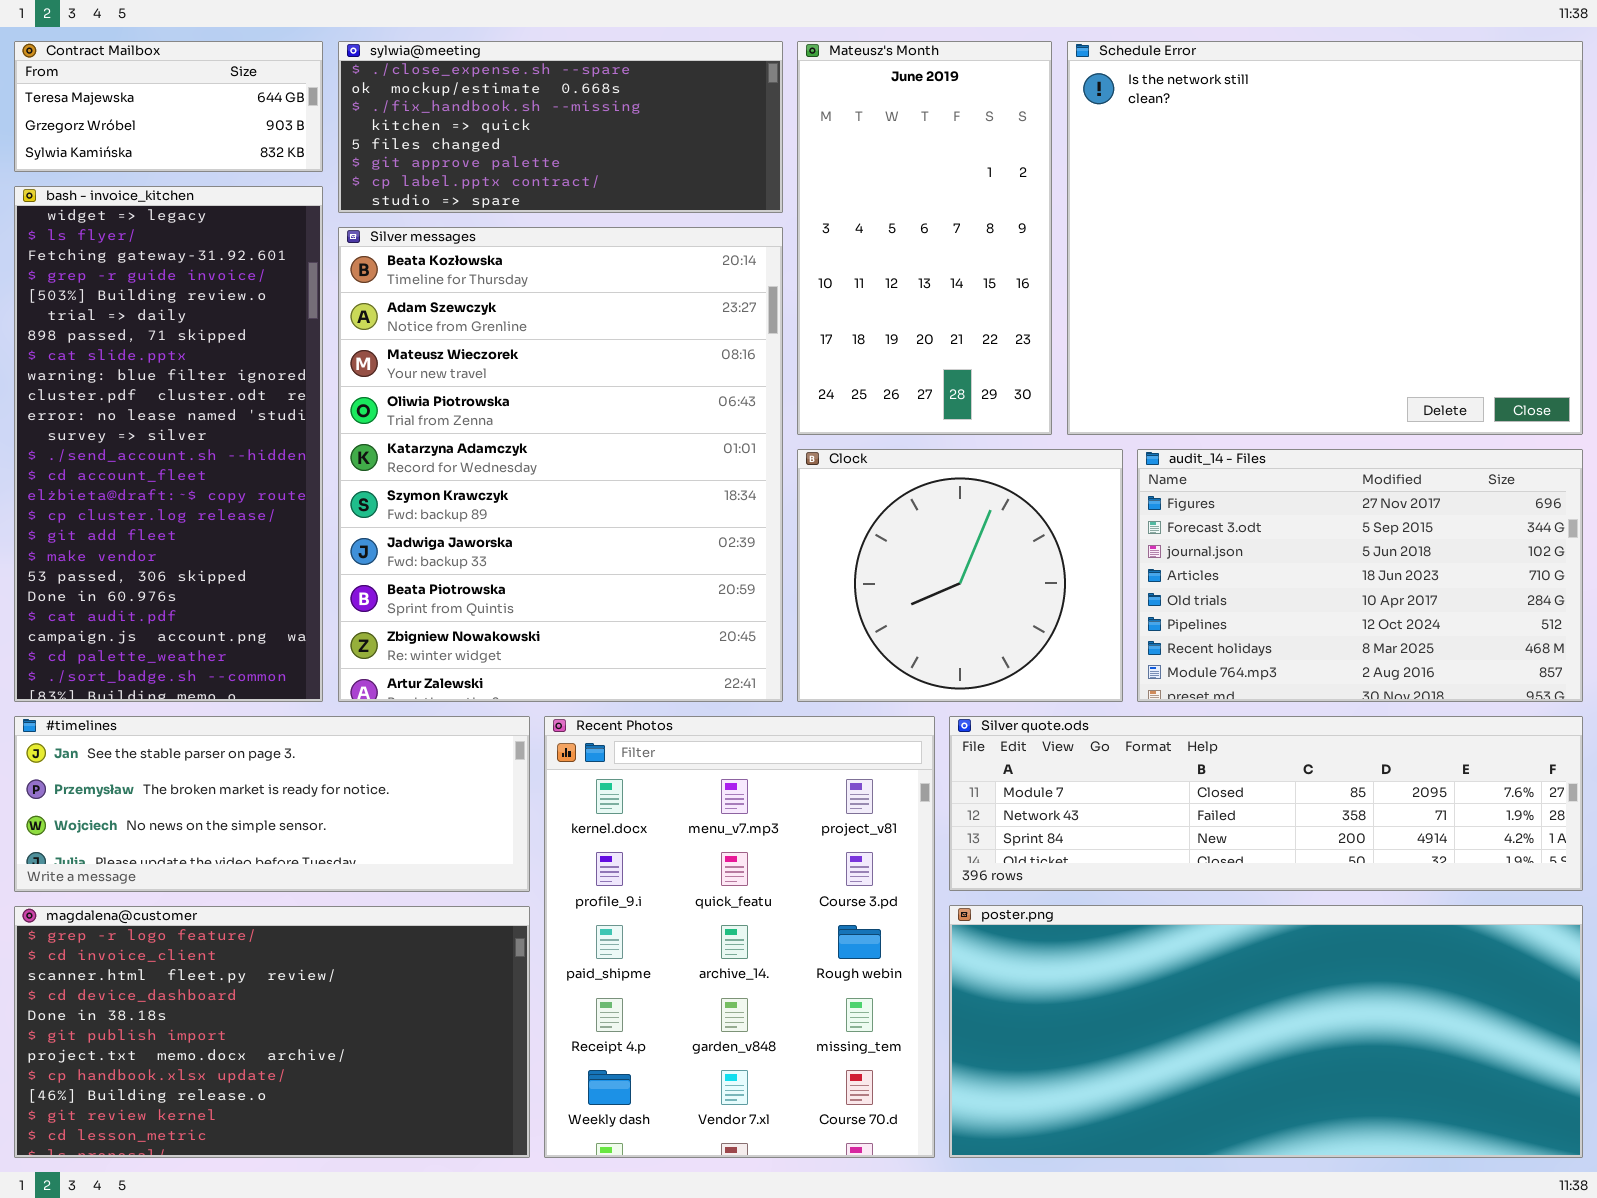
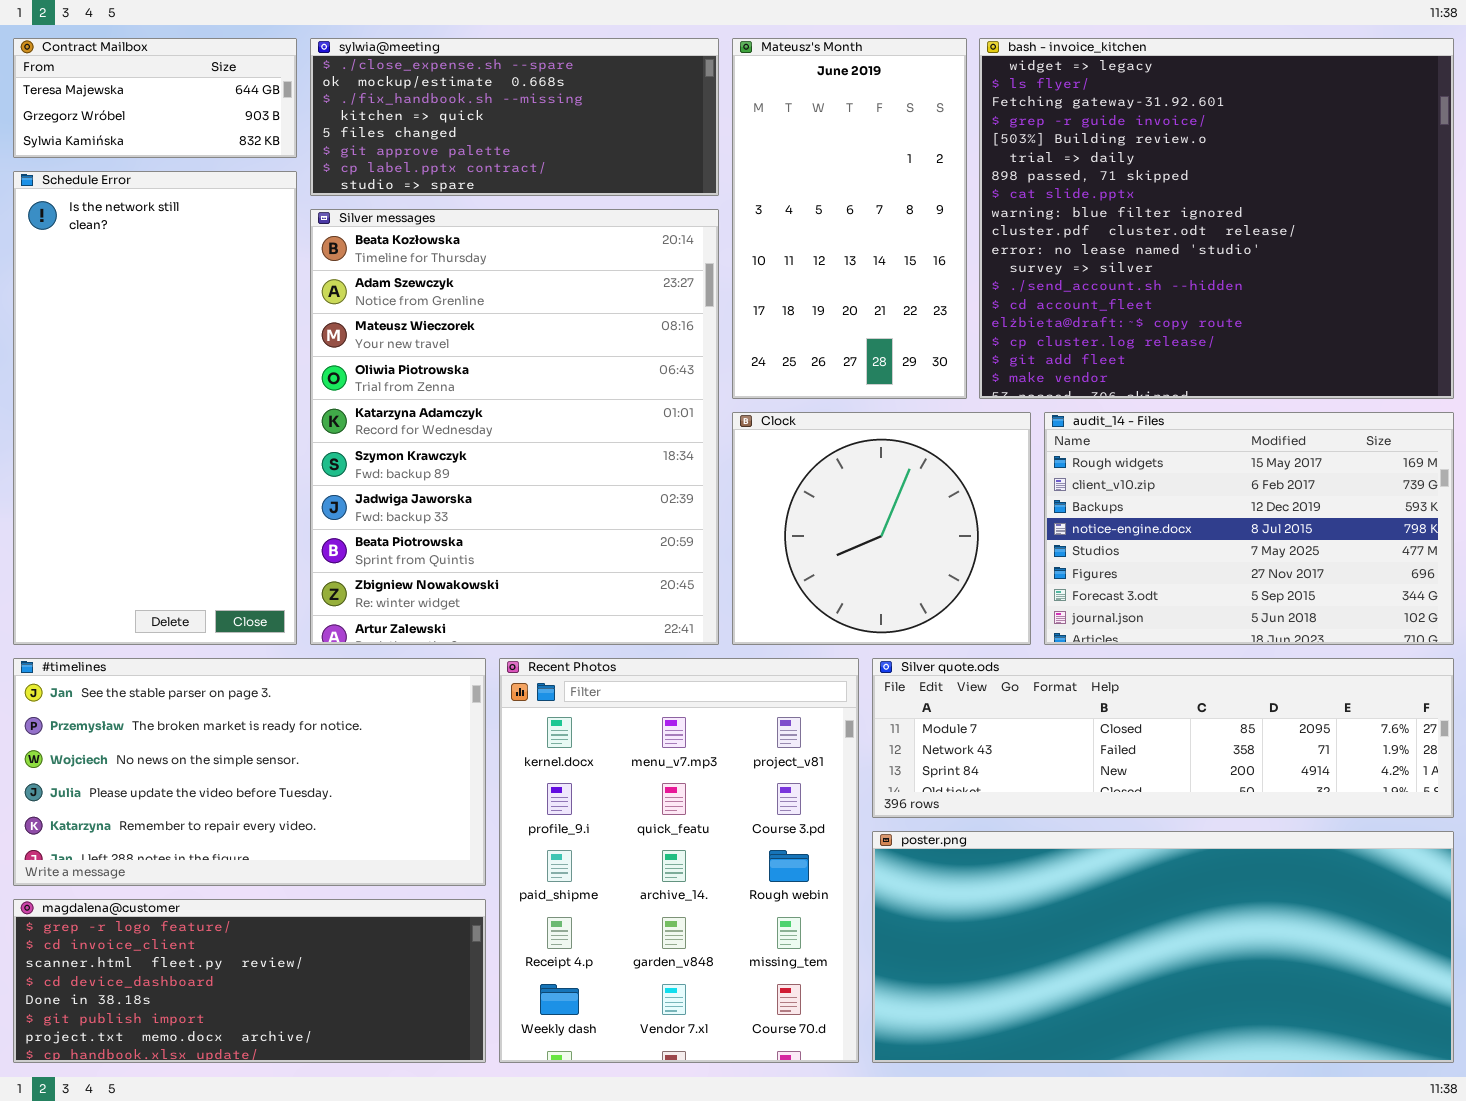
Schedule Error: [1067,41,1583,435] -> [13,171,297,645], moved, resized
bash - invoice_kitchen: [14,186,323,702] -> [979,38,1454,399], moved, resized
audit_14 - Files: [1137,449,1583,702] -> [1044,412,1454,645], scrolled up 5 rows
#timelines: [14,716,530,892] -> [13,658,486,886], resized
magdalena@customer: [14,906,530,1158] -> [13,899,486,1063], resized

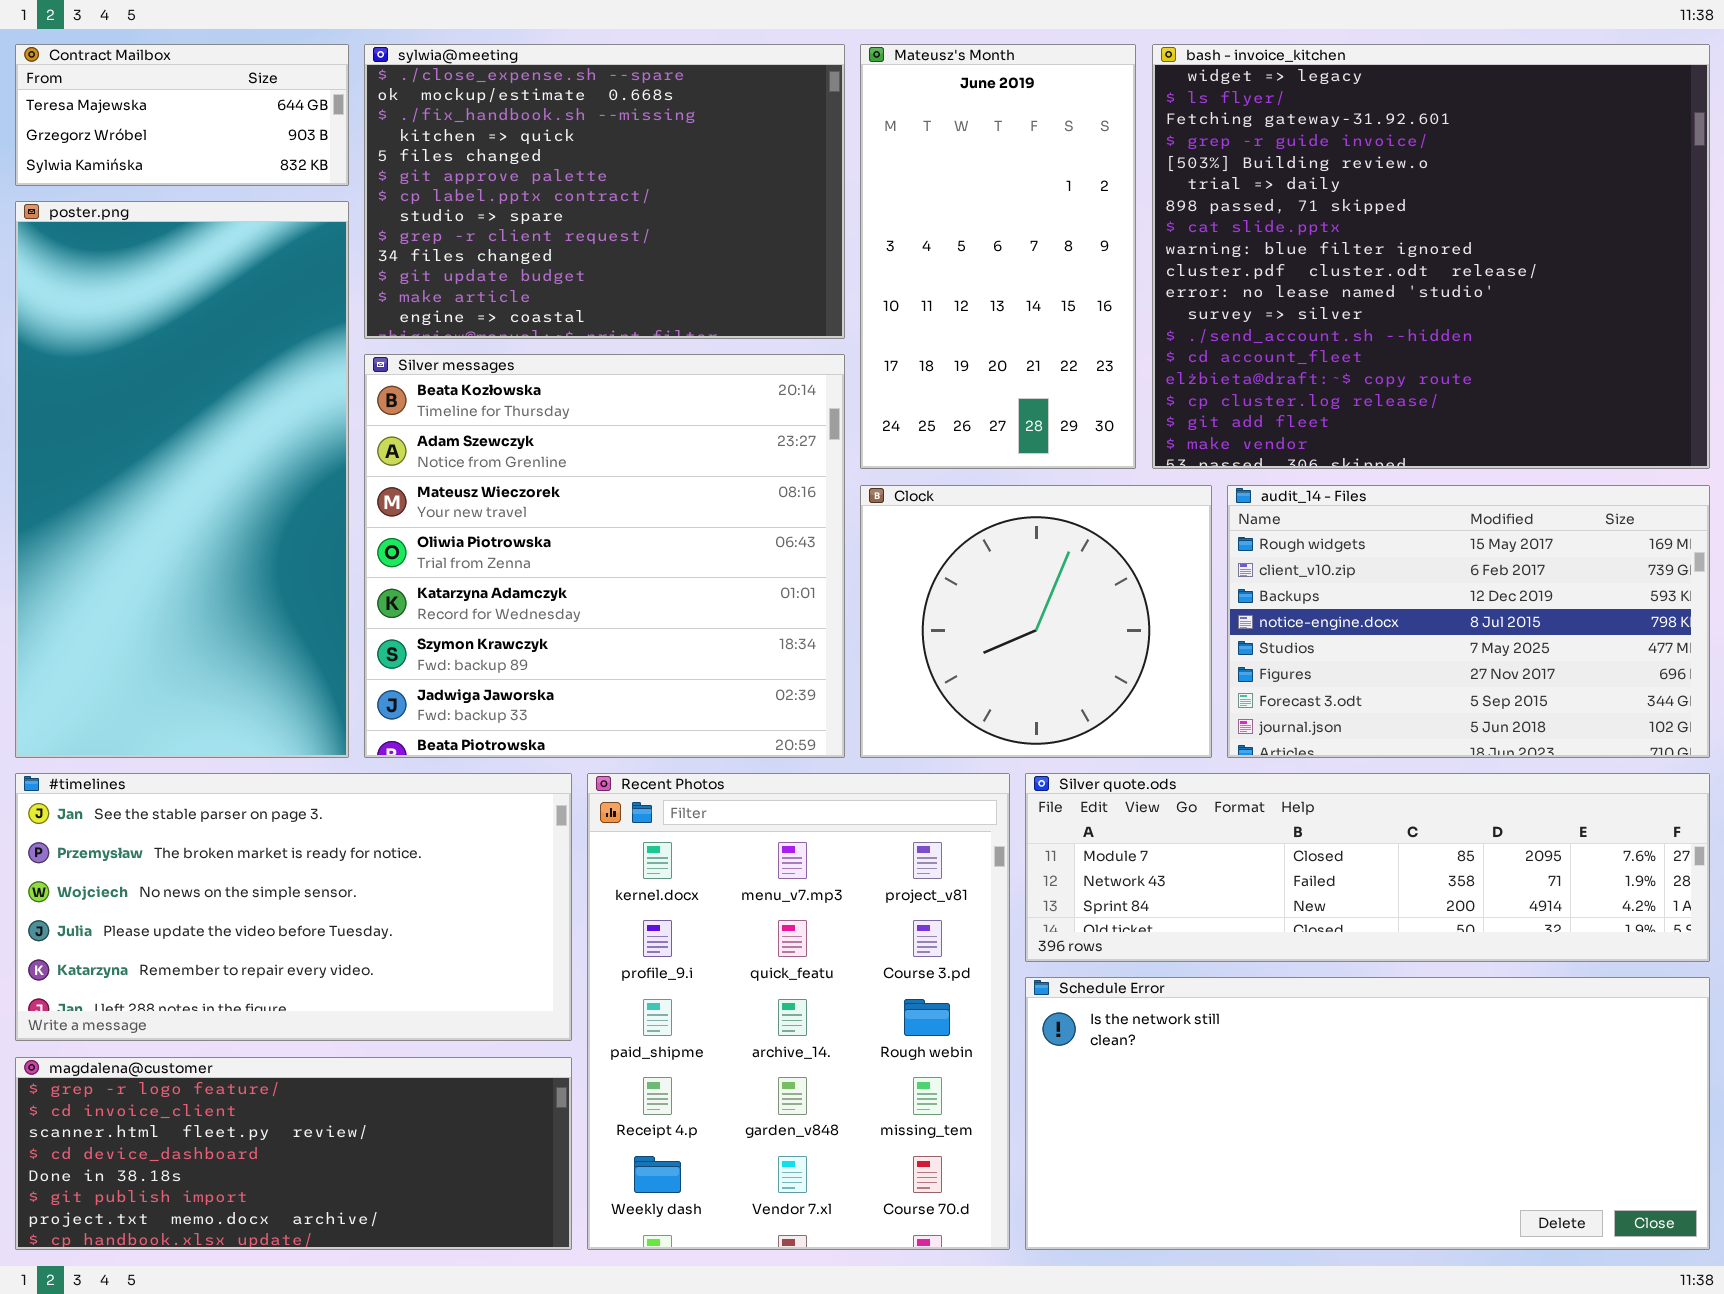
sylwia@meeting: [310,38,719,196] -> [364,44,845,339], resized
Schedule Error: [13,171,297,645] -> [1025,977,1710,1250], moved, resized
Silver messages: [310,209,719,645] -> [364,354,845,758], resized
poster.png: [872,831,1454,1063] -> [15,201,349,758], moved, resized

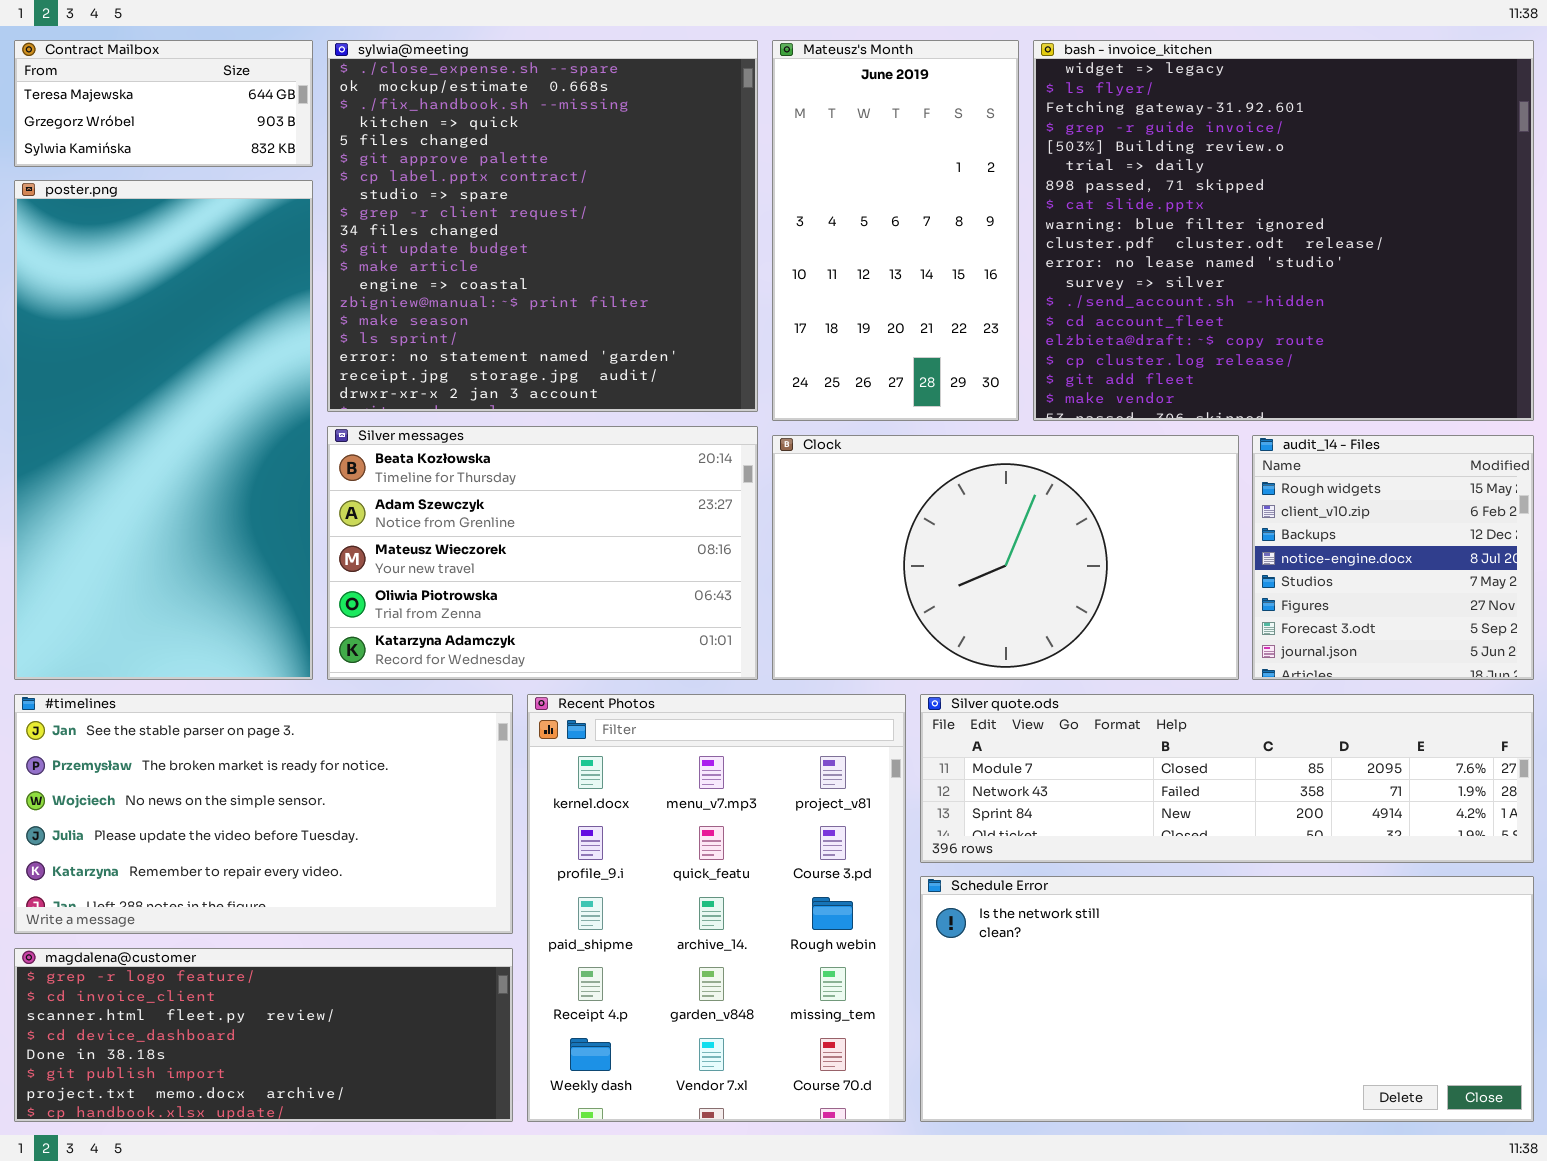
sylwia@meeting: [364,44,845,339] -> [327,40,758,412], resized
Silver messages: [364,354,845,758] -> [327,426,758,680], resized
Clock: [860,485,1212,758] -> [772,435,1239,680], resized
audit_14 - Files: [1227,485,1710,758] -> [1252,435,1534,680], resized

